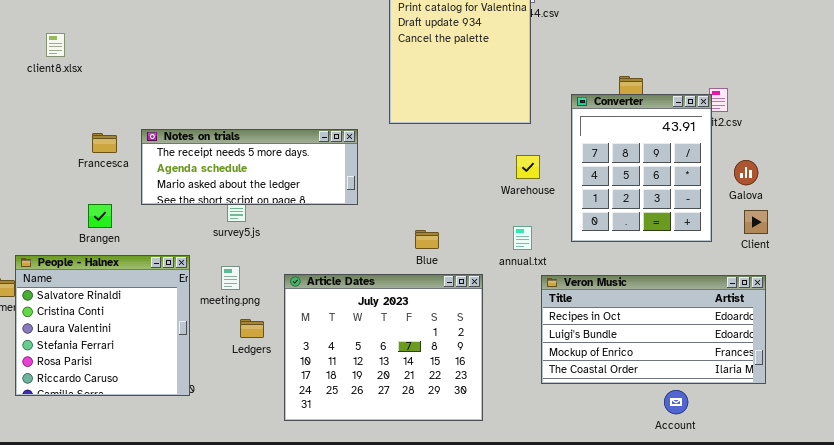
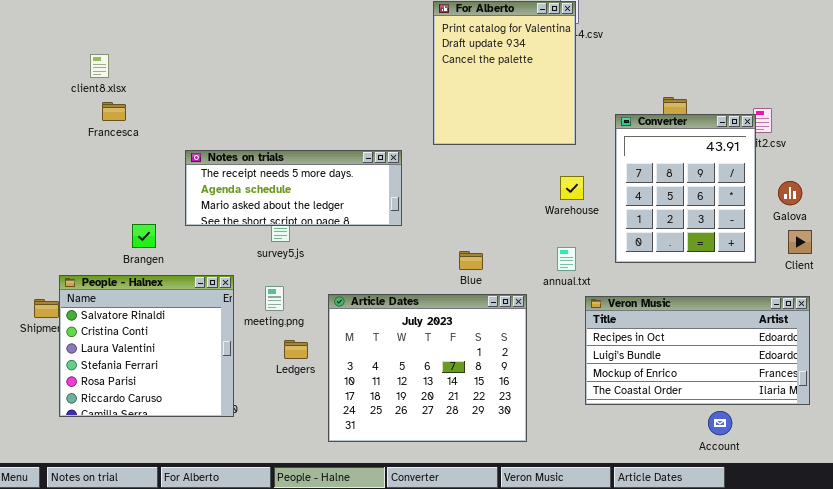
Francesca: [92,133,117,153] -> [102,102,126,121], moved

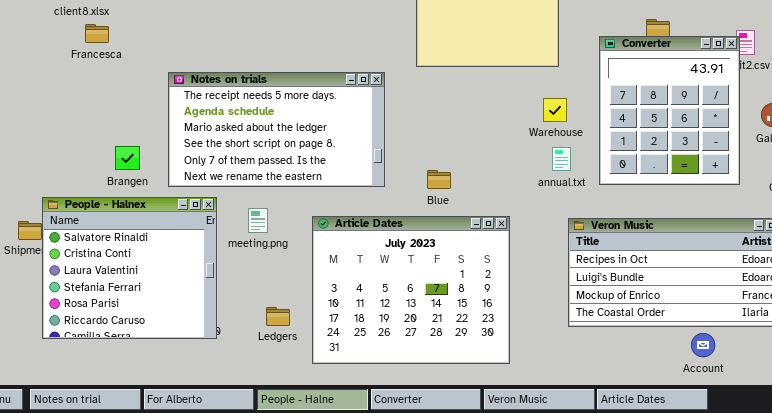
Notes on trials: [185,150,402,226] -> [168,72,385,187], resized
annual.txt: [557,247,576,271] -> [552,147,571,171], moved
Blue: [459,251,483,270] -> [427,170,451,189], moved
Ledgers: [284,340,308,359] -> [266,307,290,326], moved

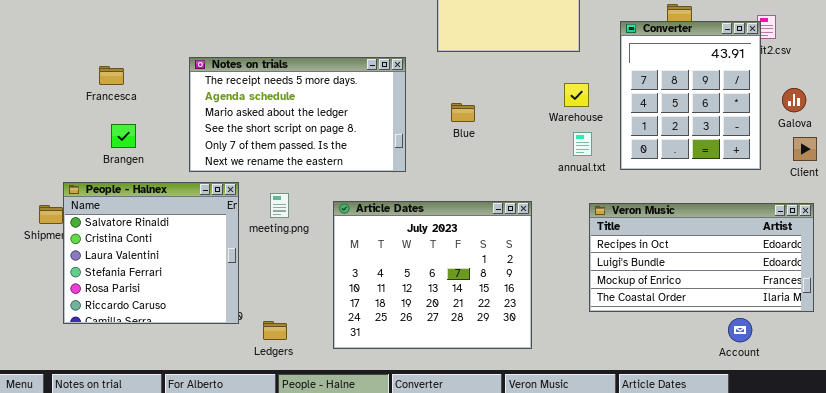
Francesca: [85,24,109,43] -> [99,66,124,85], moved
Brangen: [115,146,140,170] -> [111,124,136,148], moved
Blue: [427,170,451,189] -> [451,103,475,122], moved
Ledgers: [266,307,290,326] -> [263,321,287,340], moved
Account: [691,333,715,357] -> [728,318,752,342], moved

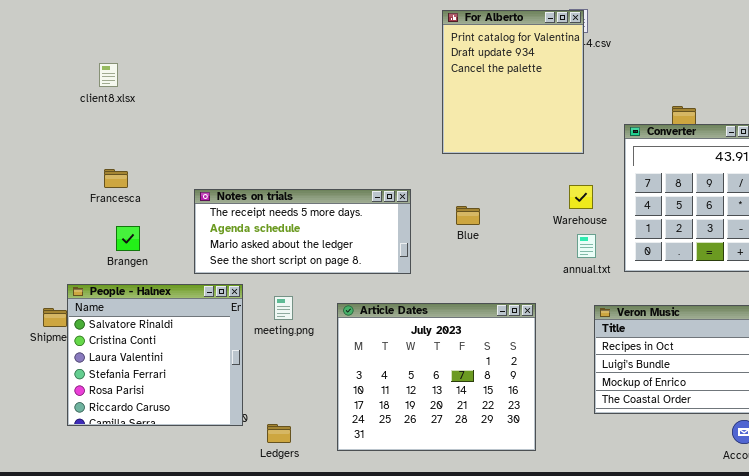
Notes on trials: [189,57,406,172] -> [194,189,411,274], resized

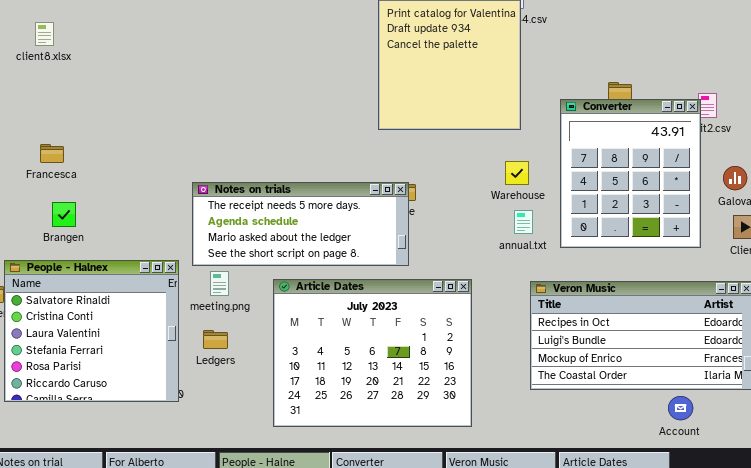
client8.xlsx: [99,63,118,87] -> [35,22,54,46], moved
Notes on trials: [194,189,411,274] -> [192,182,409,266], moved
Ledgers: [267,424,291,443] -> [203,330,228,349], moved

